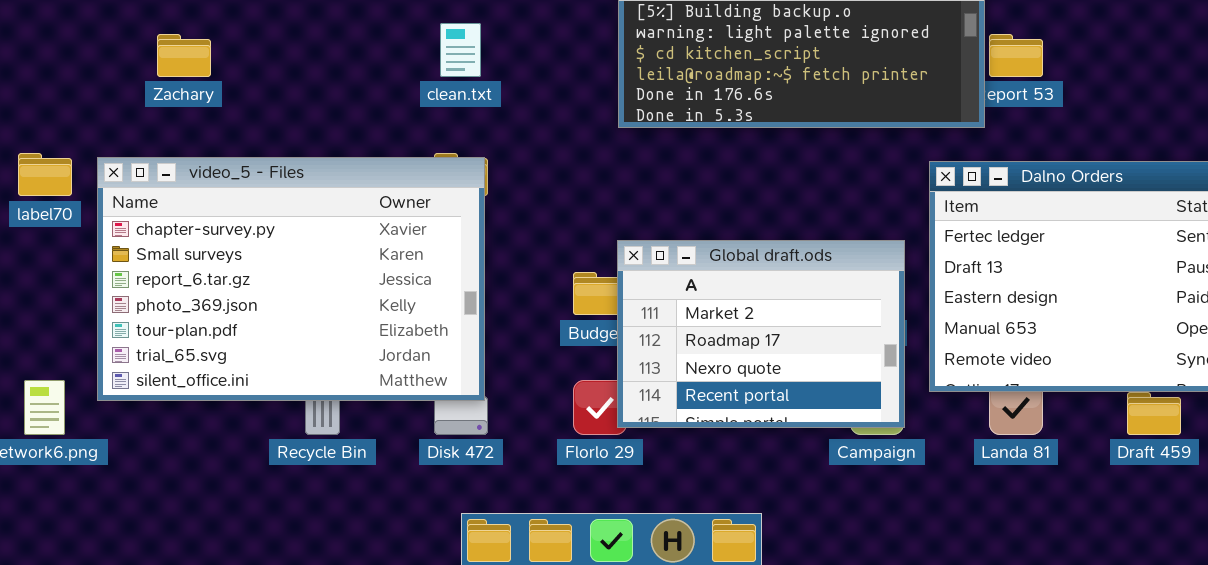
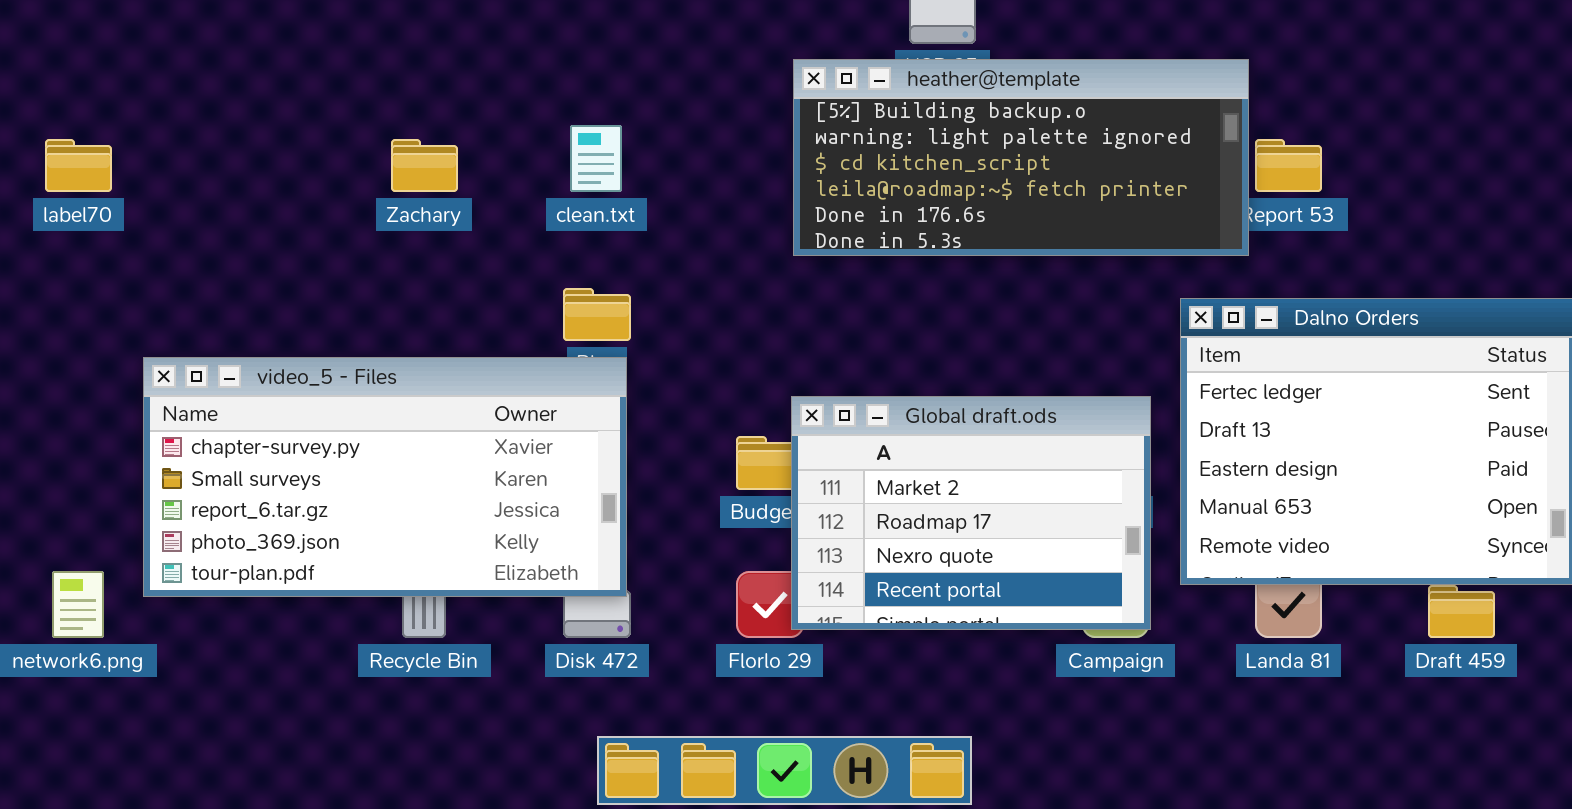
Zachary: [157,34,211,77] -> [391,139,458,192], moved
label70: [18,153,72,196] -> [45,139,112,192], moved
video_5 - Files: [97,157,485,401] -> [143,357,627,597], resized

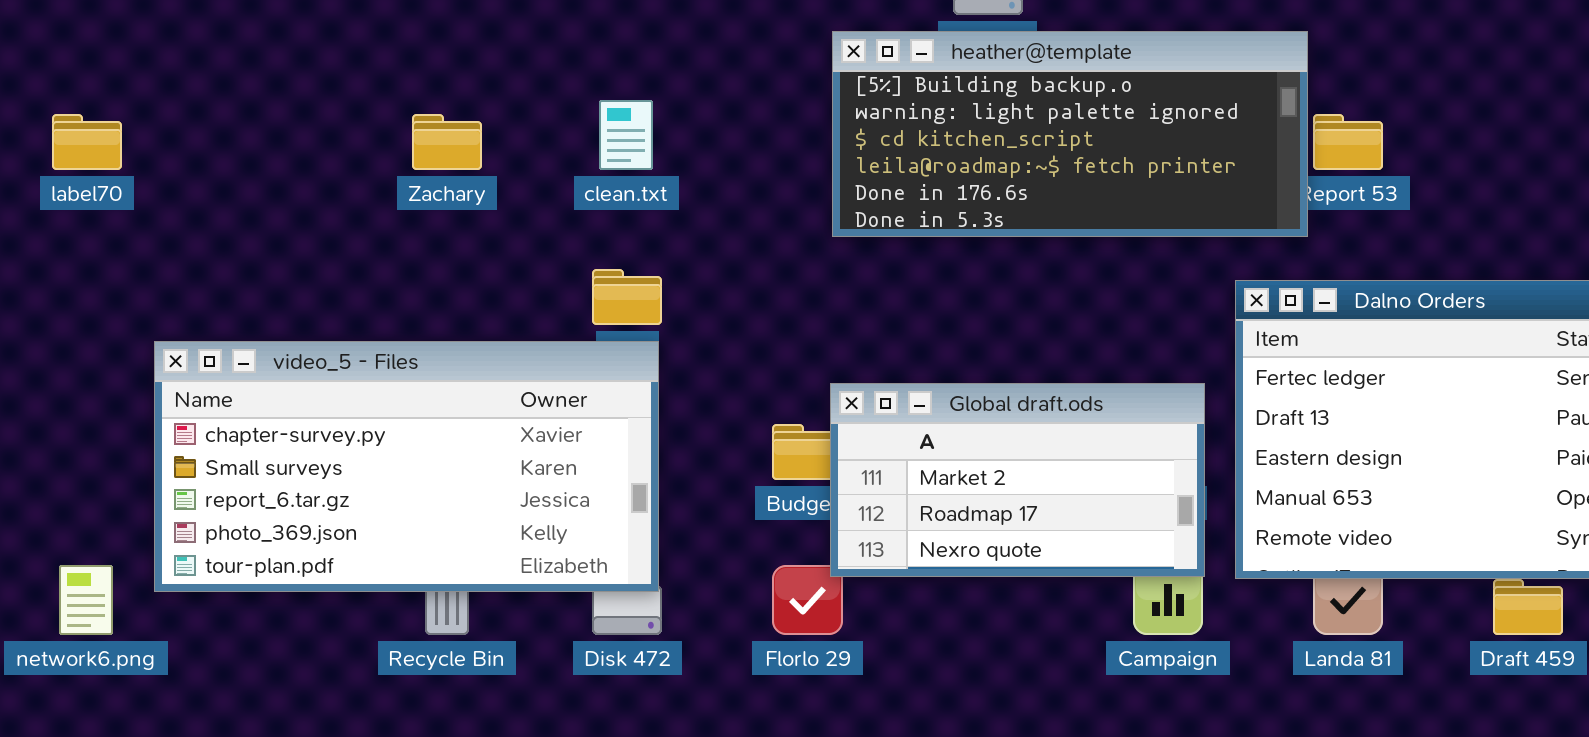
Global draft.ods: [791,396,1151,630] -> [830,383,1205,577], resized

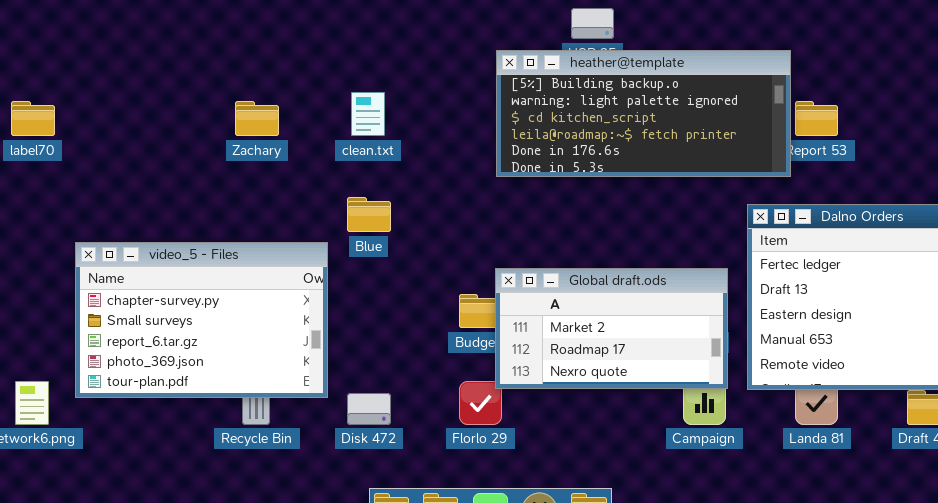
video_5 - Files: [154,341,659,592] -> [75,242,328,398], resized

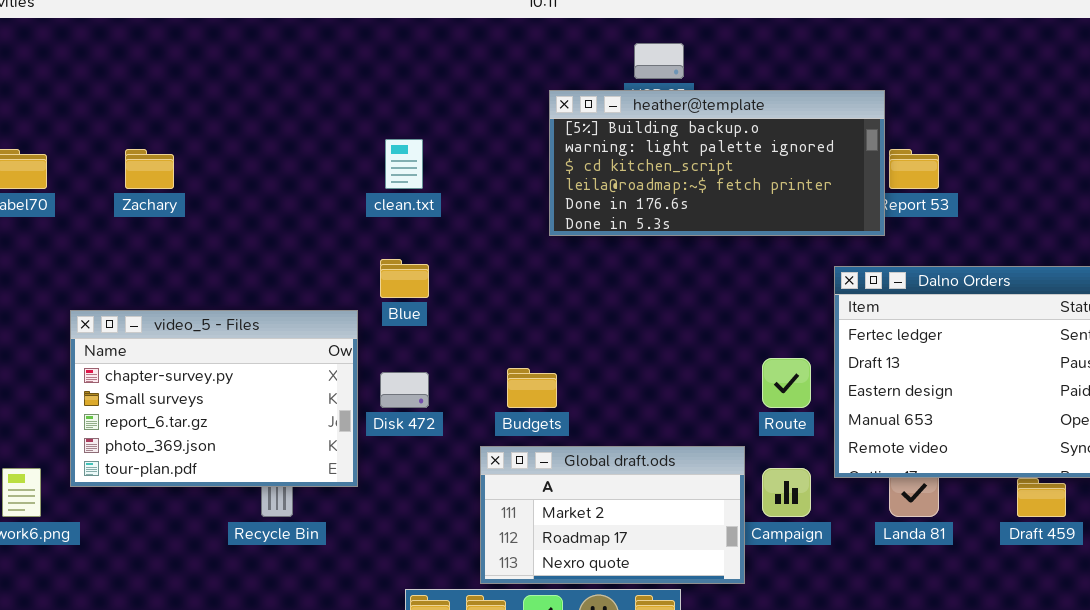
Zachary: [235,101,279,136] -> [125,149,174,189], moved
Global draft.ods: [495,268,728,389] -> [480,446,745,584], moved
Disk 472: [347,393,391,425] -> [380,372,429,408], moved

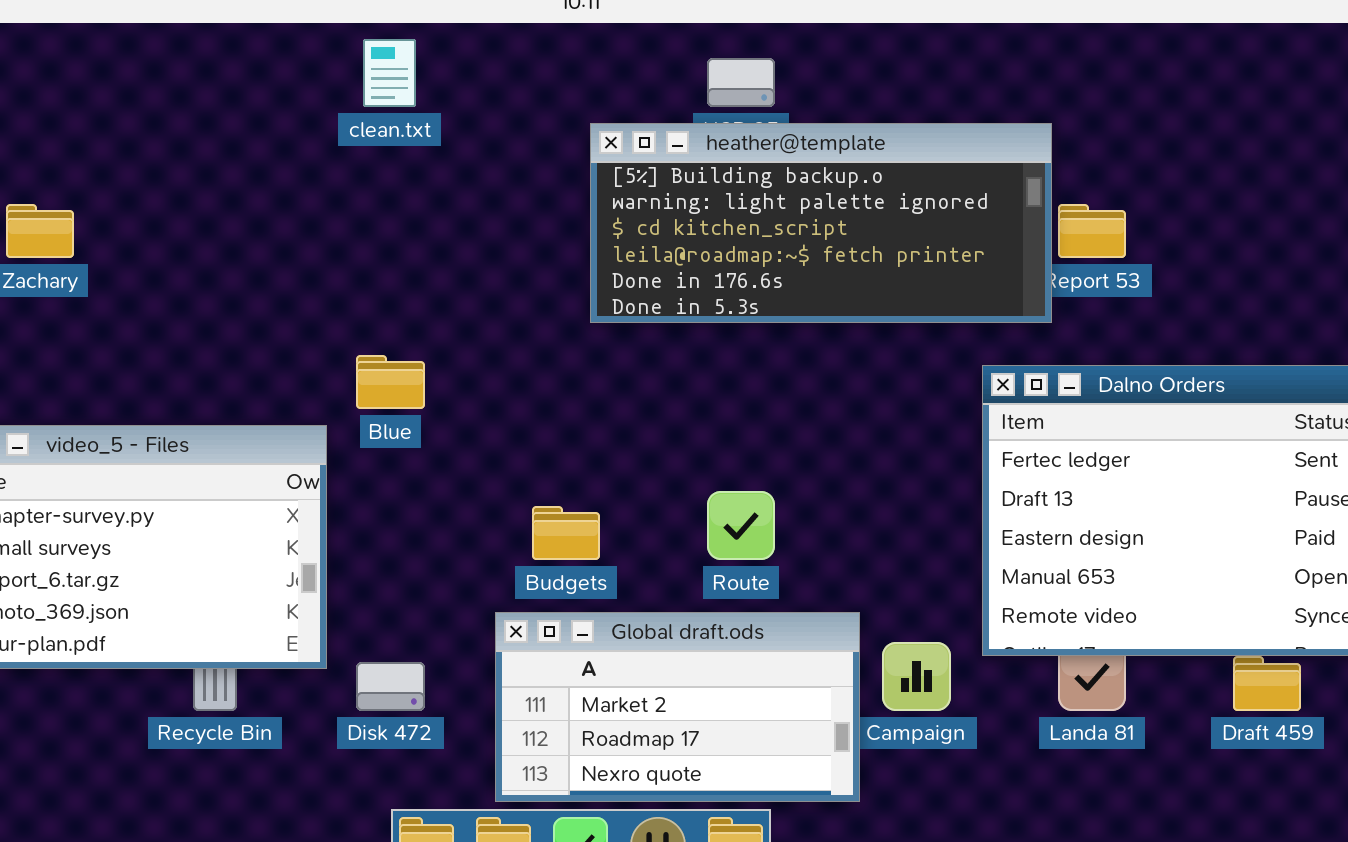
clean.txt: [385,139,423,189] -> [363,39,416,107], moved
Route: [762,358,811,408] -> [707,491,775,560], moved
Disk 472: [380,372,429,408] -> [356,662,425,711], moved

